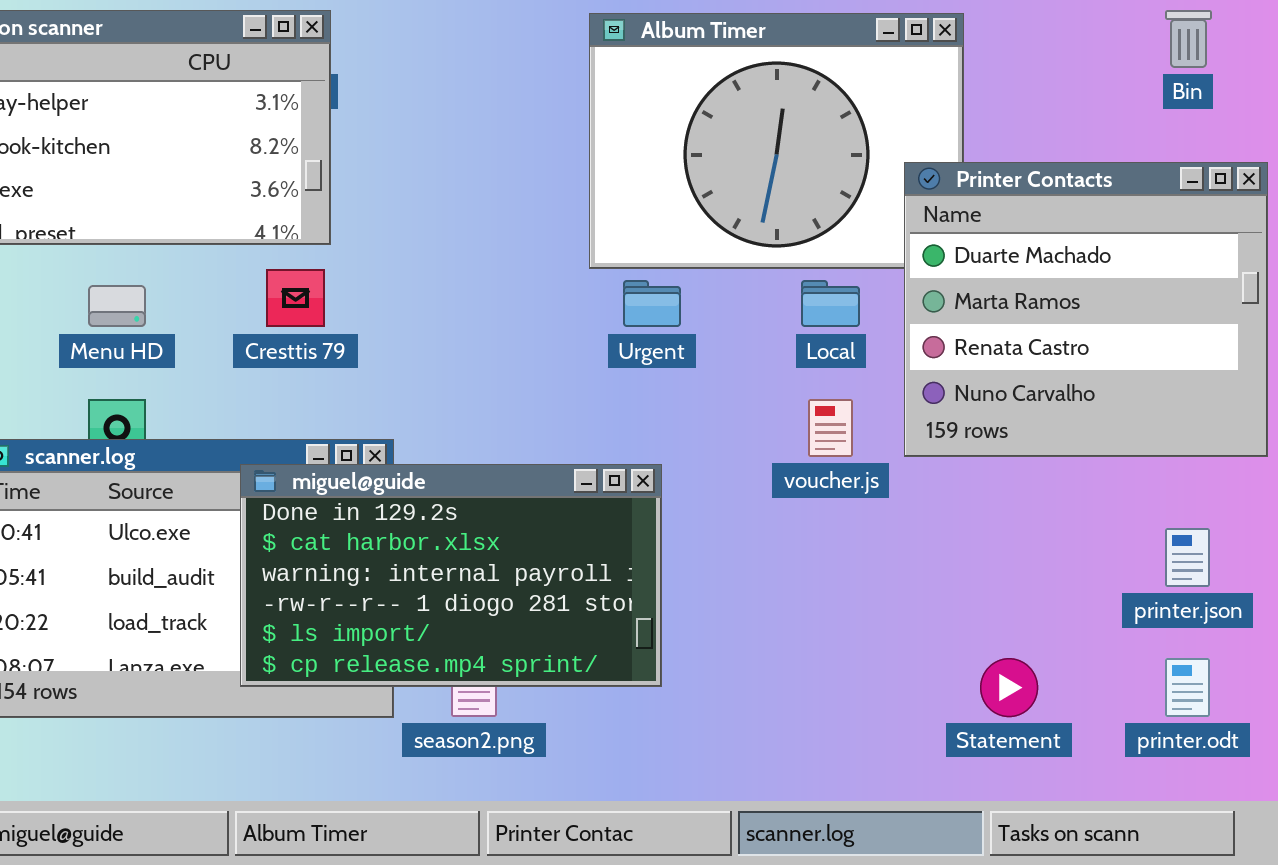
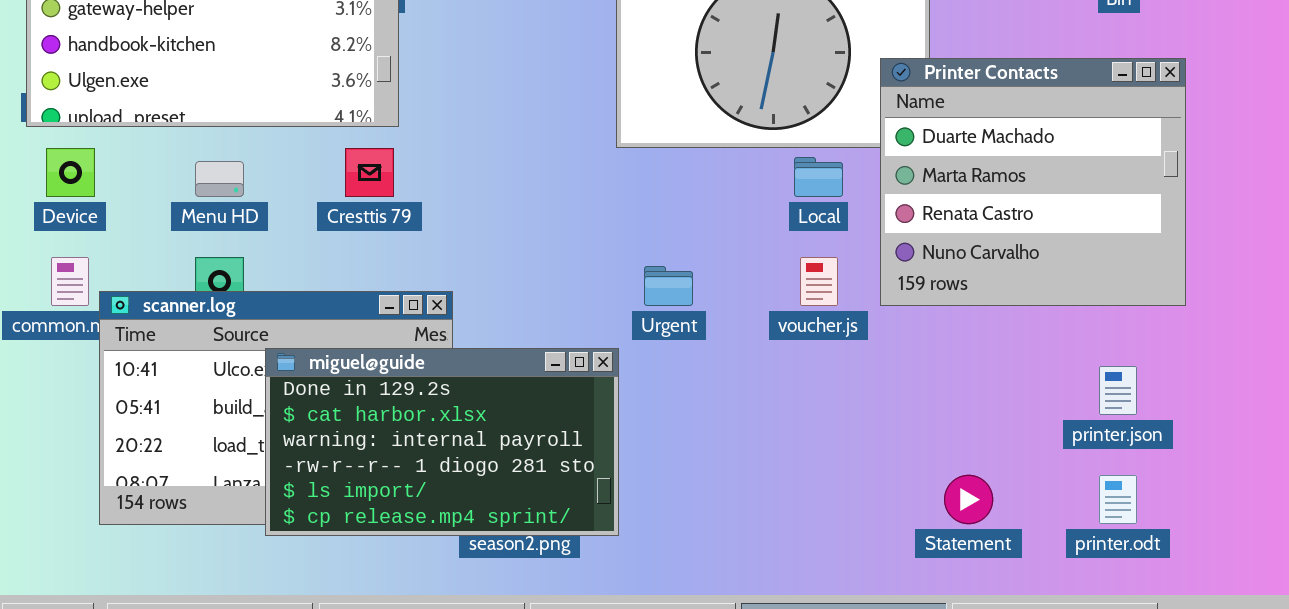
Urgent: [623,280,681,327] -> [644,266,693,306], moved
miguel@guide: [240,464,662,687] -> [265,348,619,536], moved

